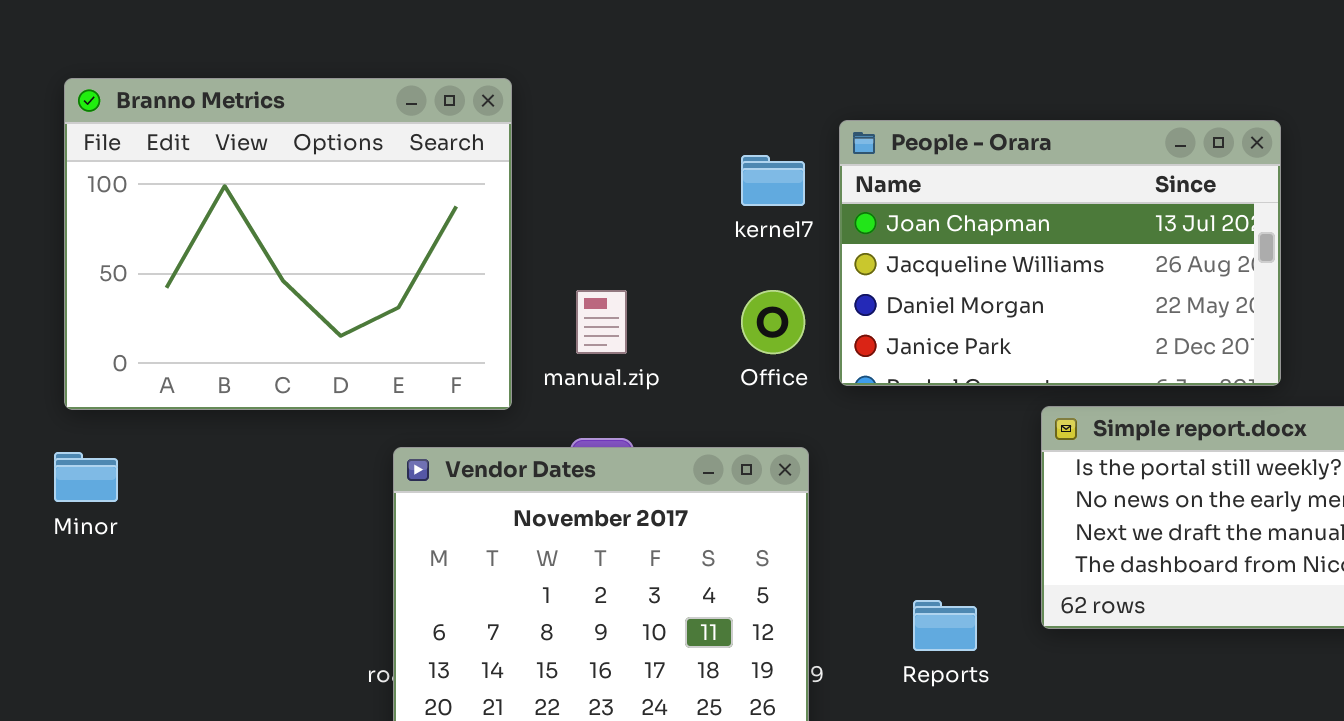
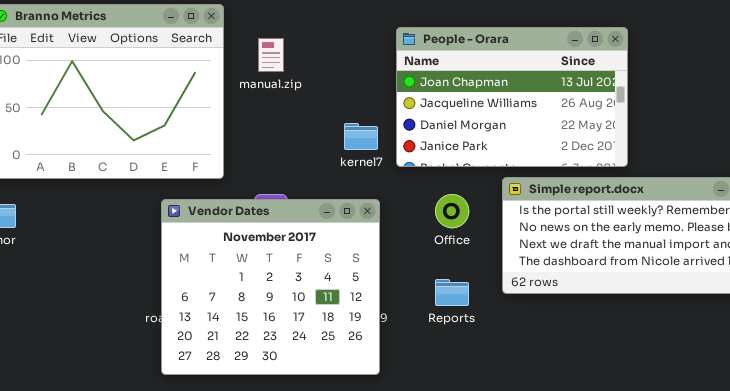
kernel7: [741,155,805,206] -> [344,123,378,150], moved
manual.zip: [576,290,627,354] -> [258,38,284,72], moved
Office: [741,290,805,354] -> [435,194,469,228], moved

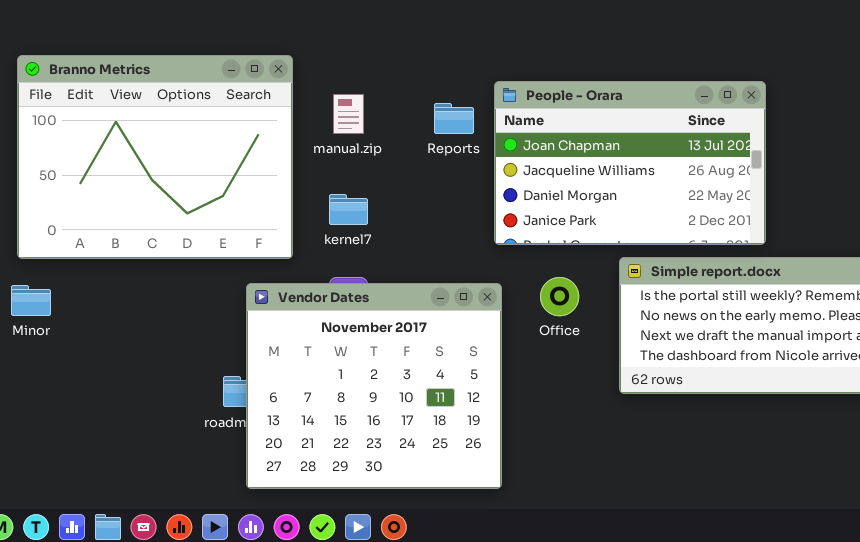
kernel7: [344,123,378,150] -> [329,194,368,225], moved
Vendor Dates: [161,199,380,375] -> [246,283,502,489], moved
Reports: [435,279,469,306] -> [434,103,474,134], moved

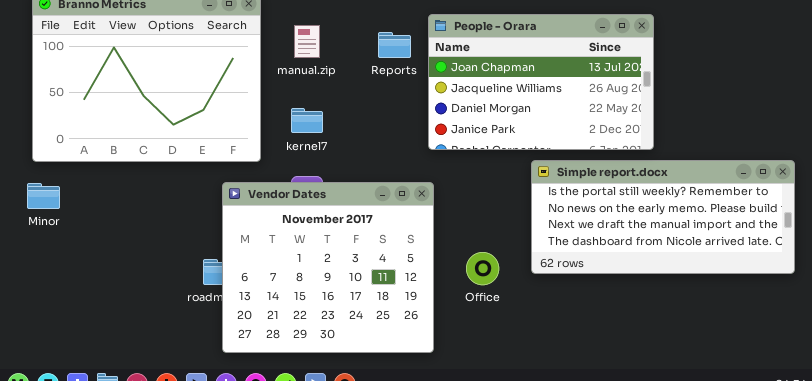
Office: [540,277,579,316] -> [466,252,499,285], moved

